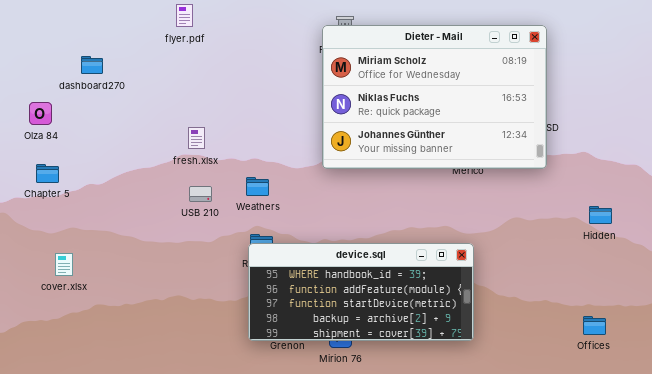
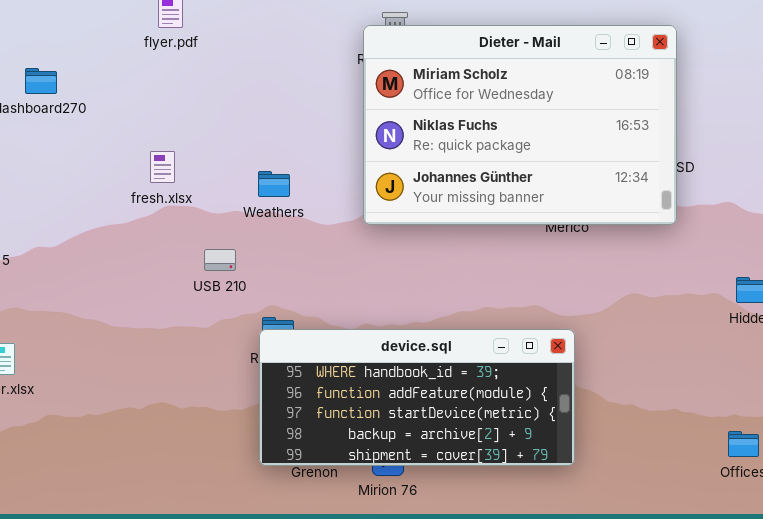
fresh.xlsx: [188,127,205,149] -> [150,151,175,183], moved
Weathers: [246,177,269,196] -> [258,171,290,197], moved
USB 210: [189,186,212,202] -> [204,249,236,271], moved

